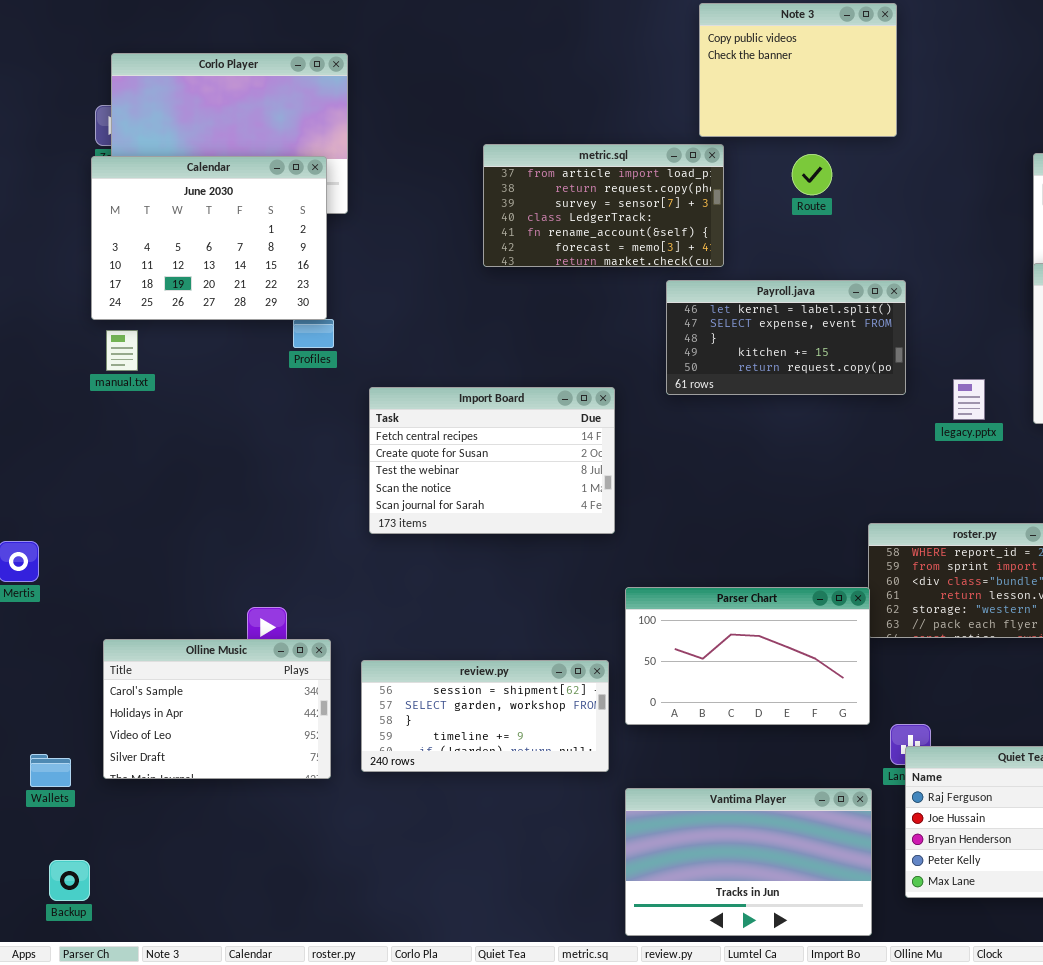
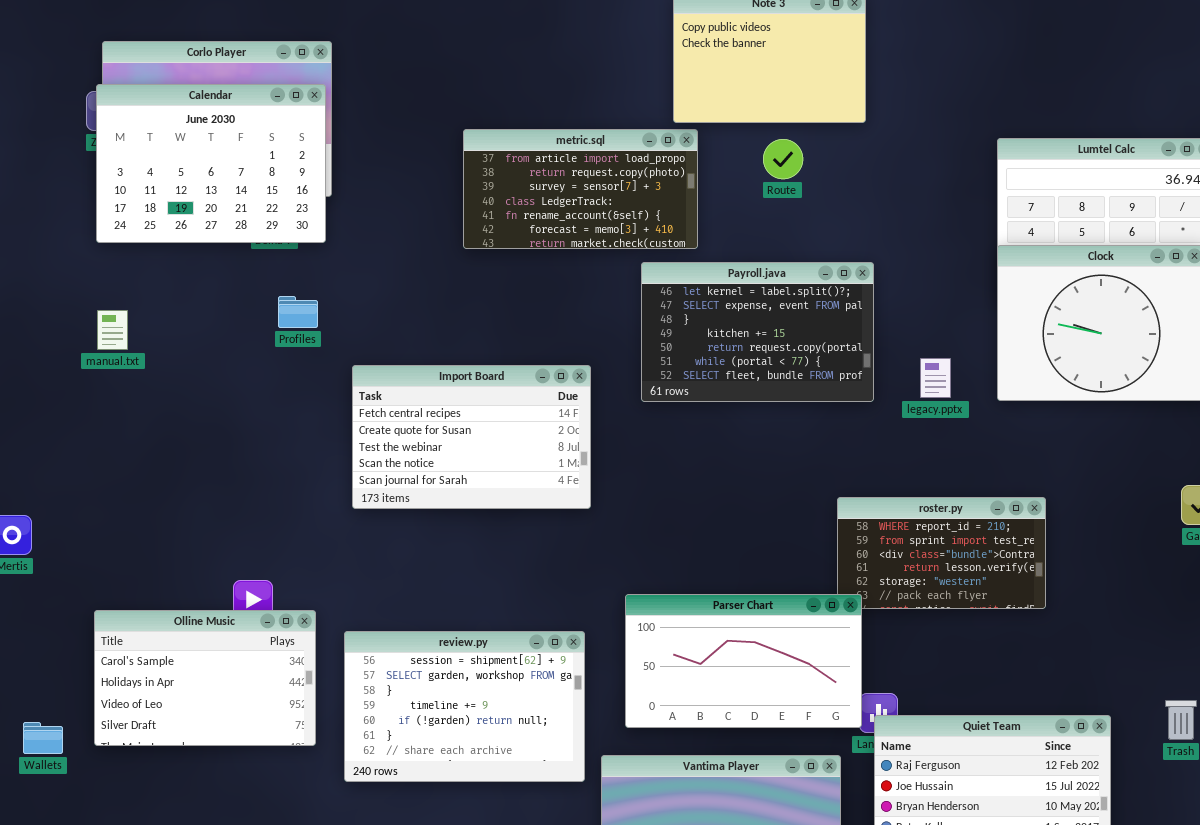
Calendar: [91,156,327,320] -> [96,84,326,243], moved
Payroll.java: [666,280,906,395] -> [641,262,874,402], resized
Parser Chart: [625,587,870,725] -> [625,594,862,728], moved
review.py: [361,660,609,772] -> [344,631,585,782], resized

